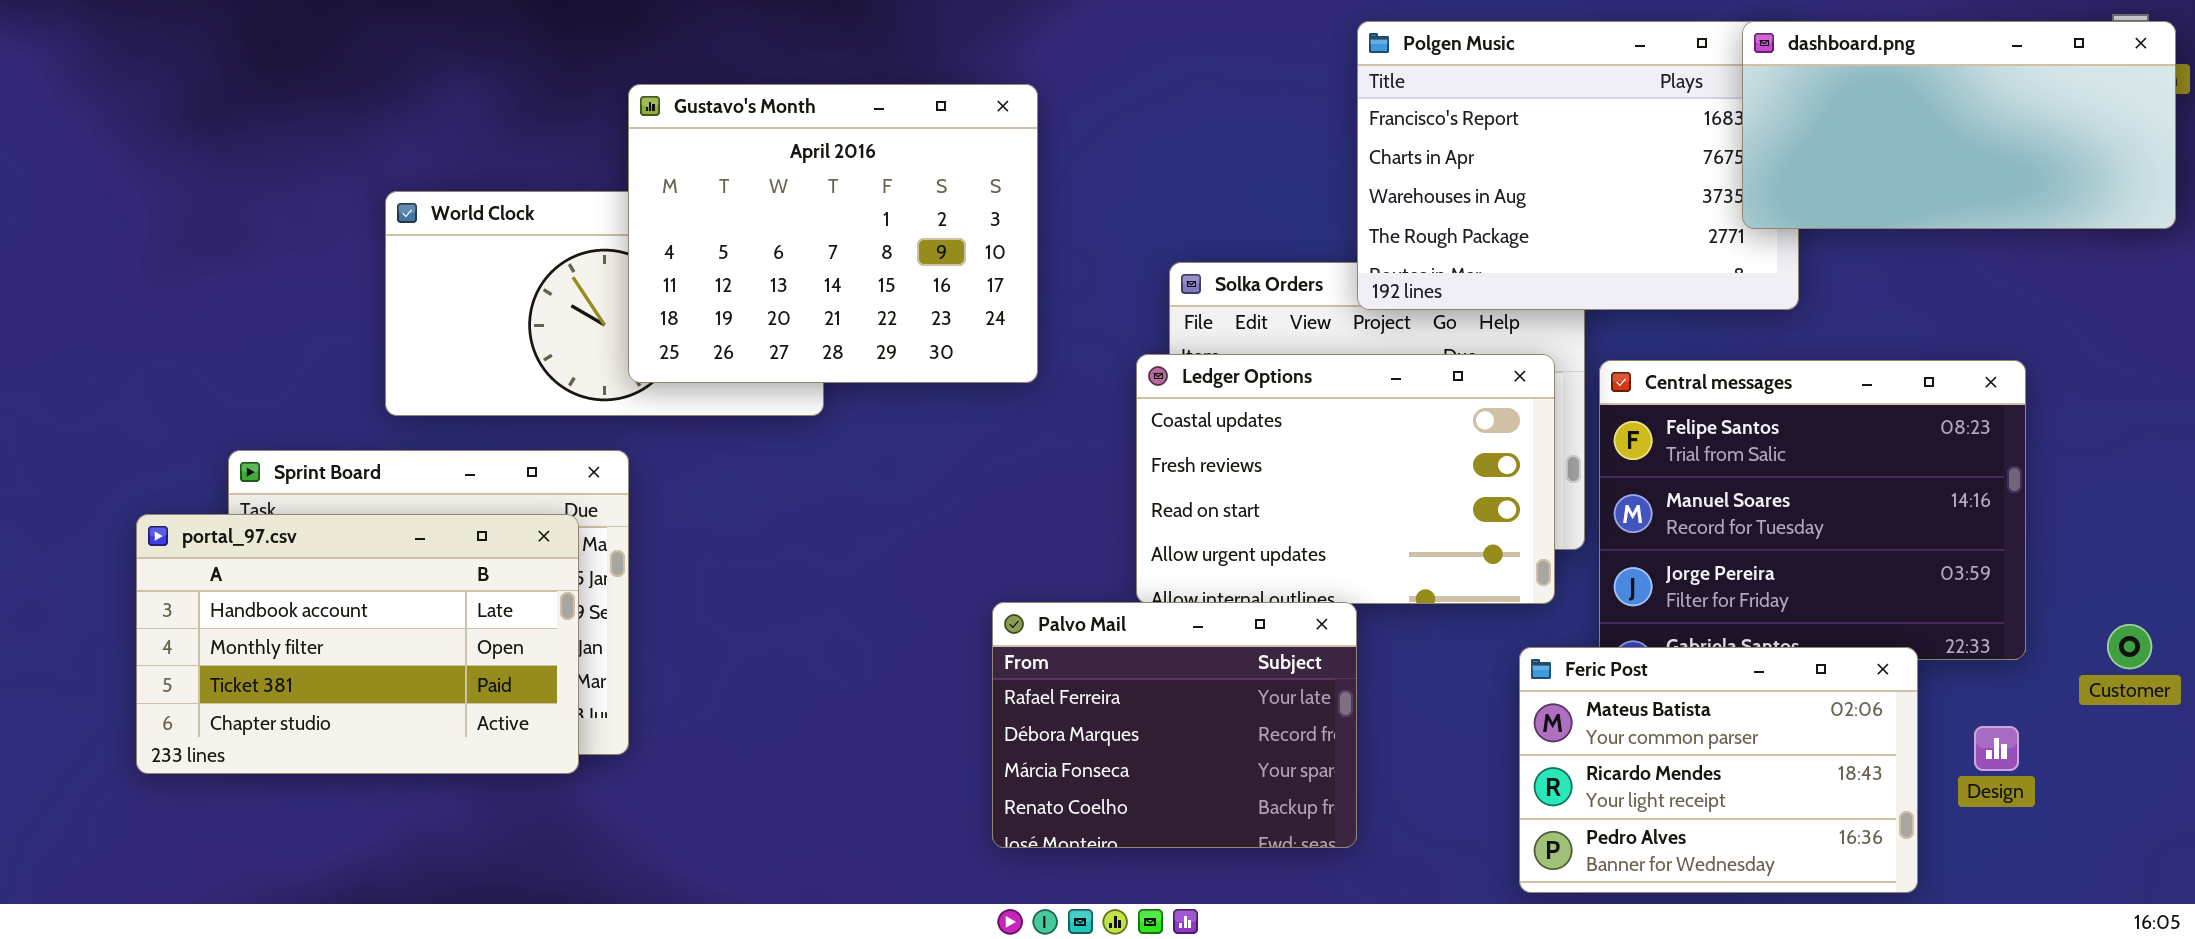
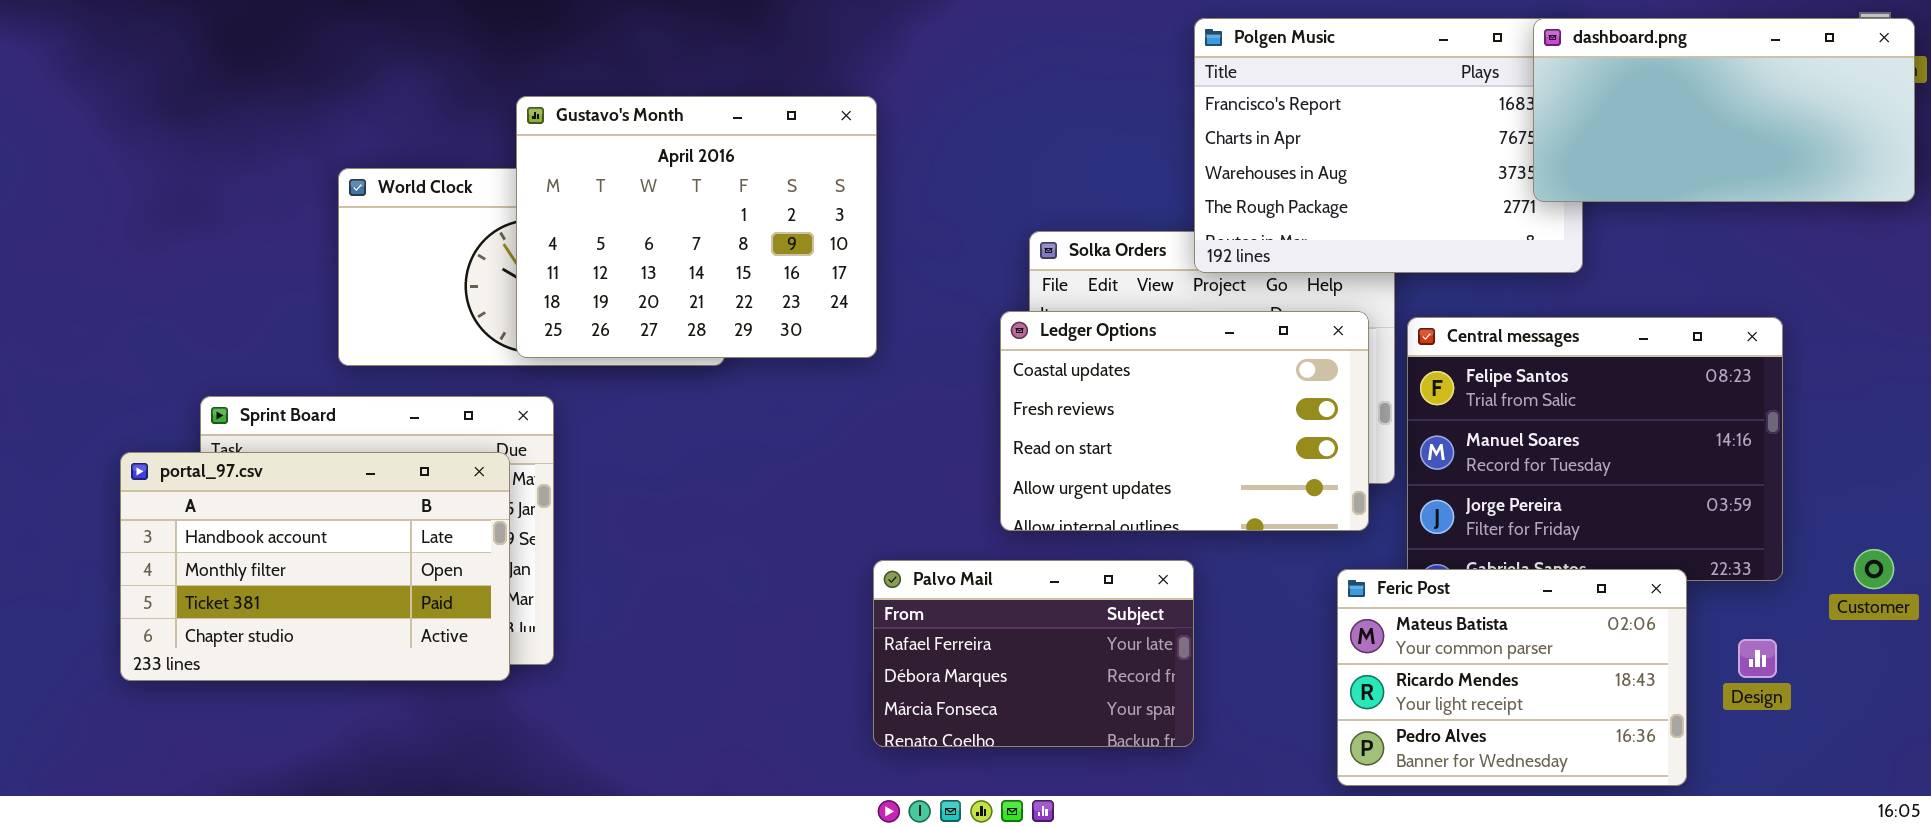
Gustavo's Month: [628,84,1038,383] -> [516,96,877,358], moved
Palvo Mail: [992,602,1357,848] -> [873,560,1194,747], resized

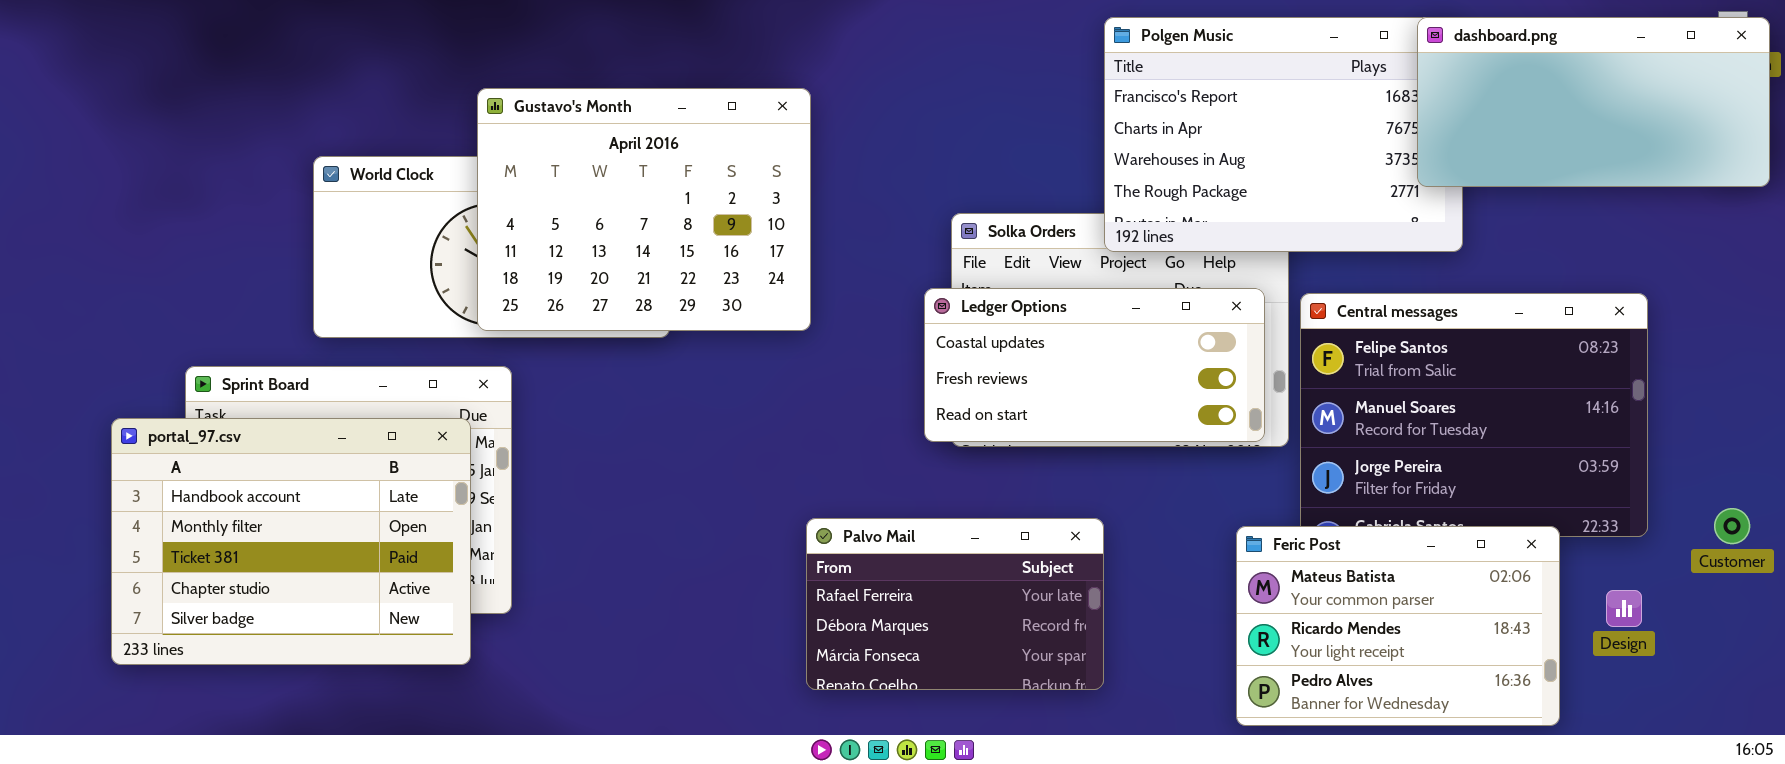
Ledger Options: [1000,311,1369,531] -> [924,288,1265,442], resized
portal_97.csv: [120,452,510,681] -> [111,418,471,665], resized

